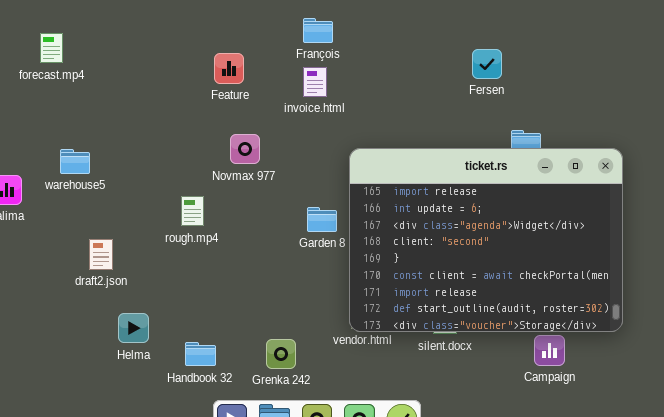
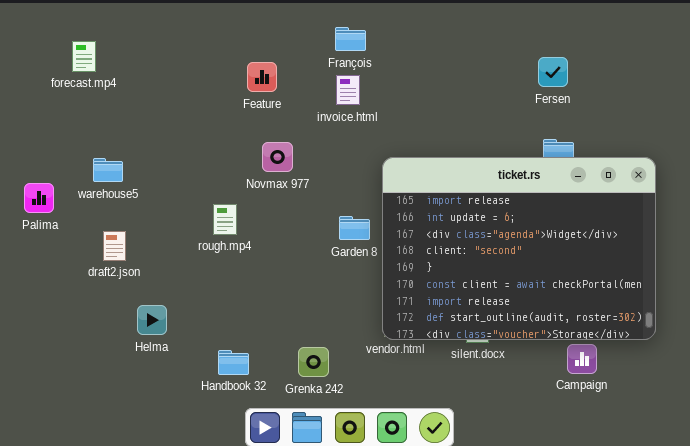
Fersen: [472,49,502,79] -> [538,57,568,87], moved
draft2.json: [89,239,113,270] -> [103,231,126,261], moved
Helma: [118,313,149,343] -> [137,305,167,335], moved

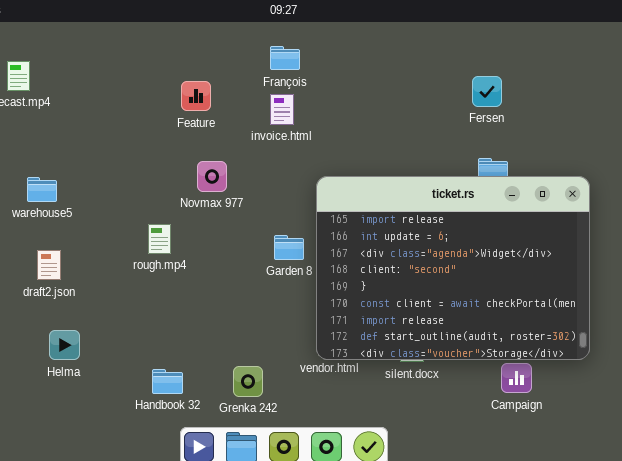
Helma: [137,305,167,335] -> [49,330,80,360], moved

